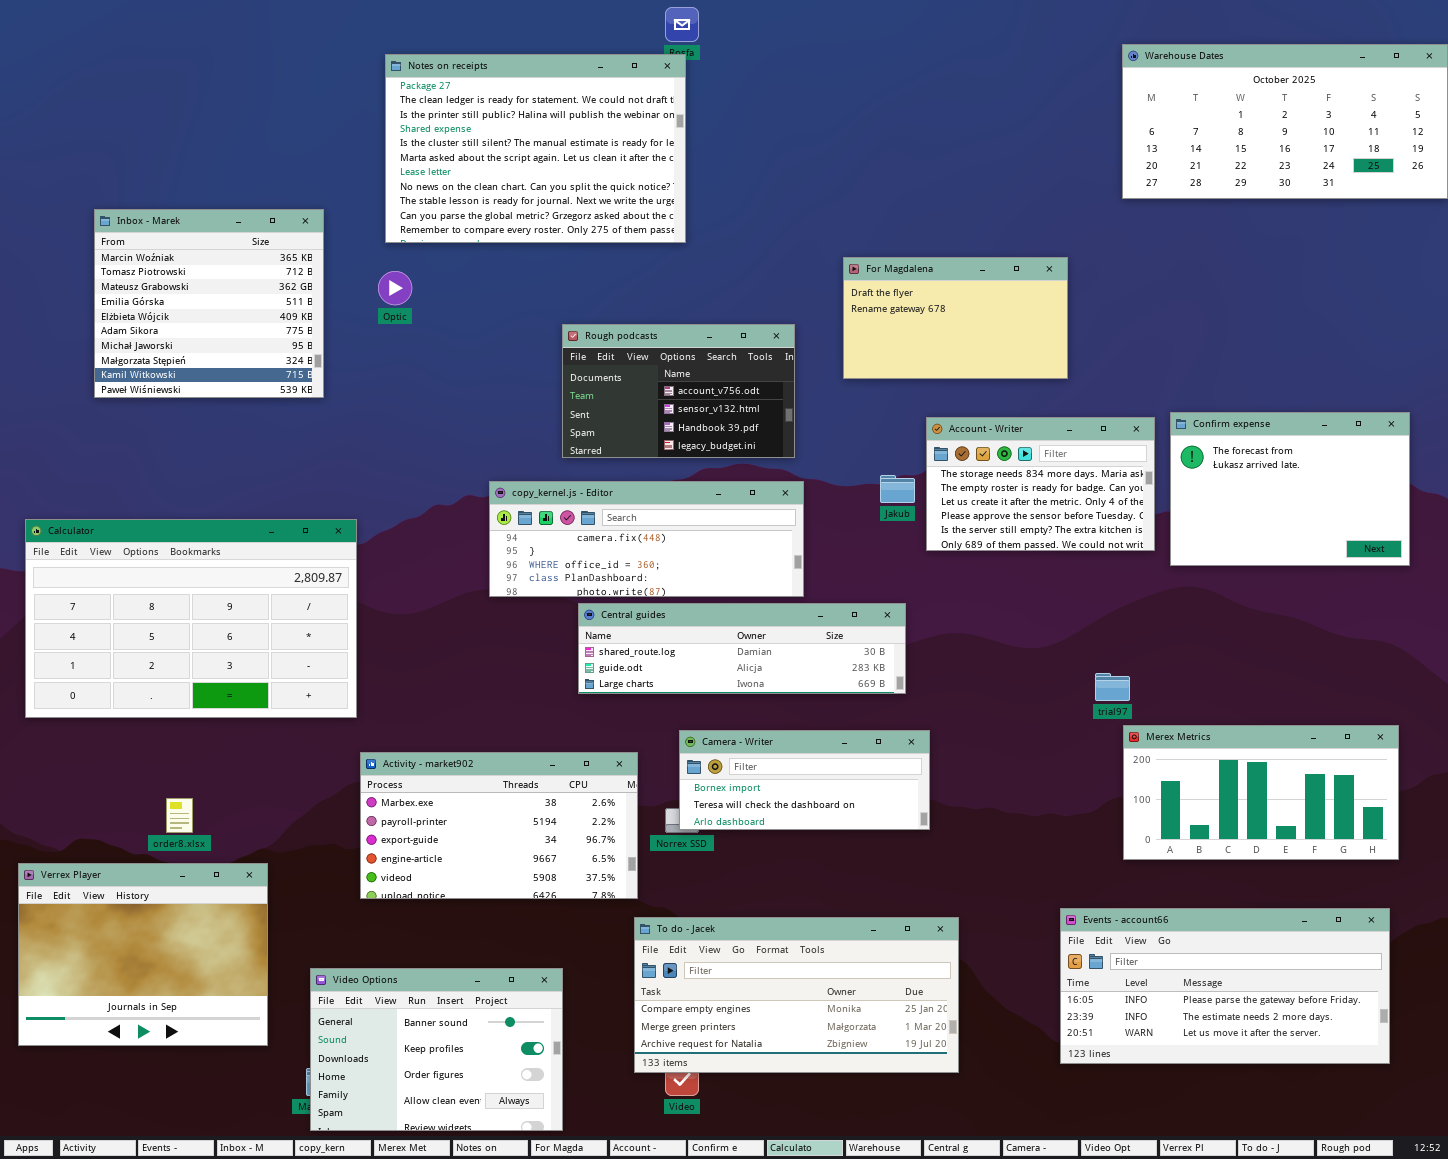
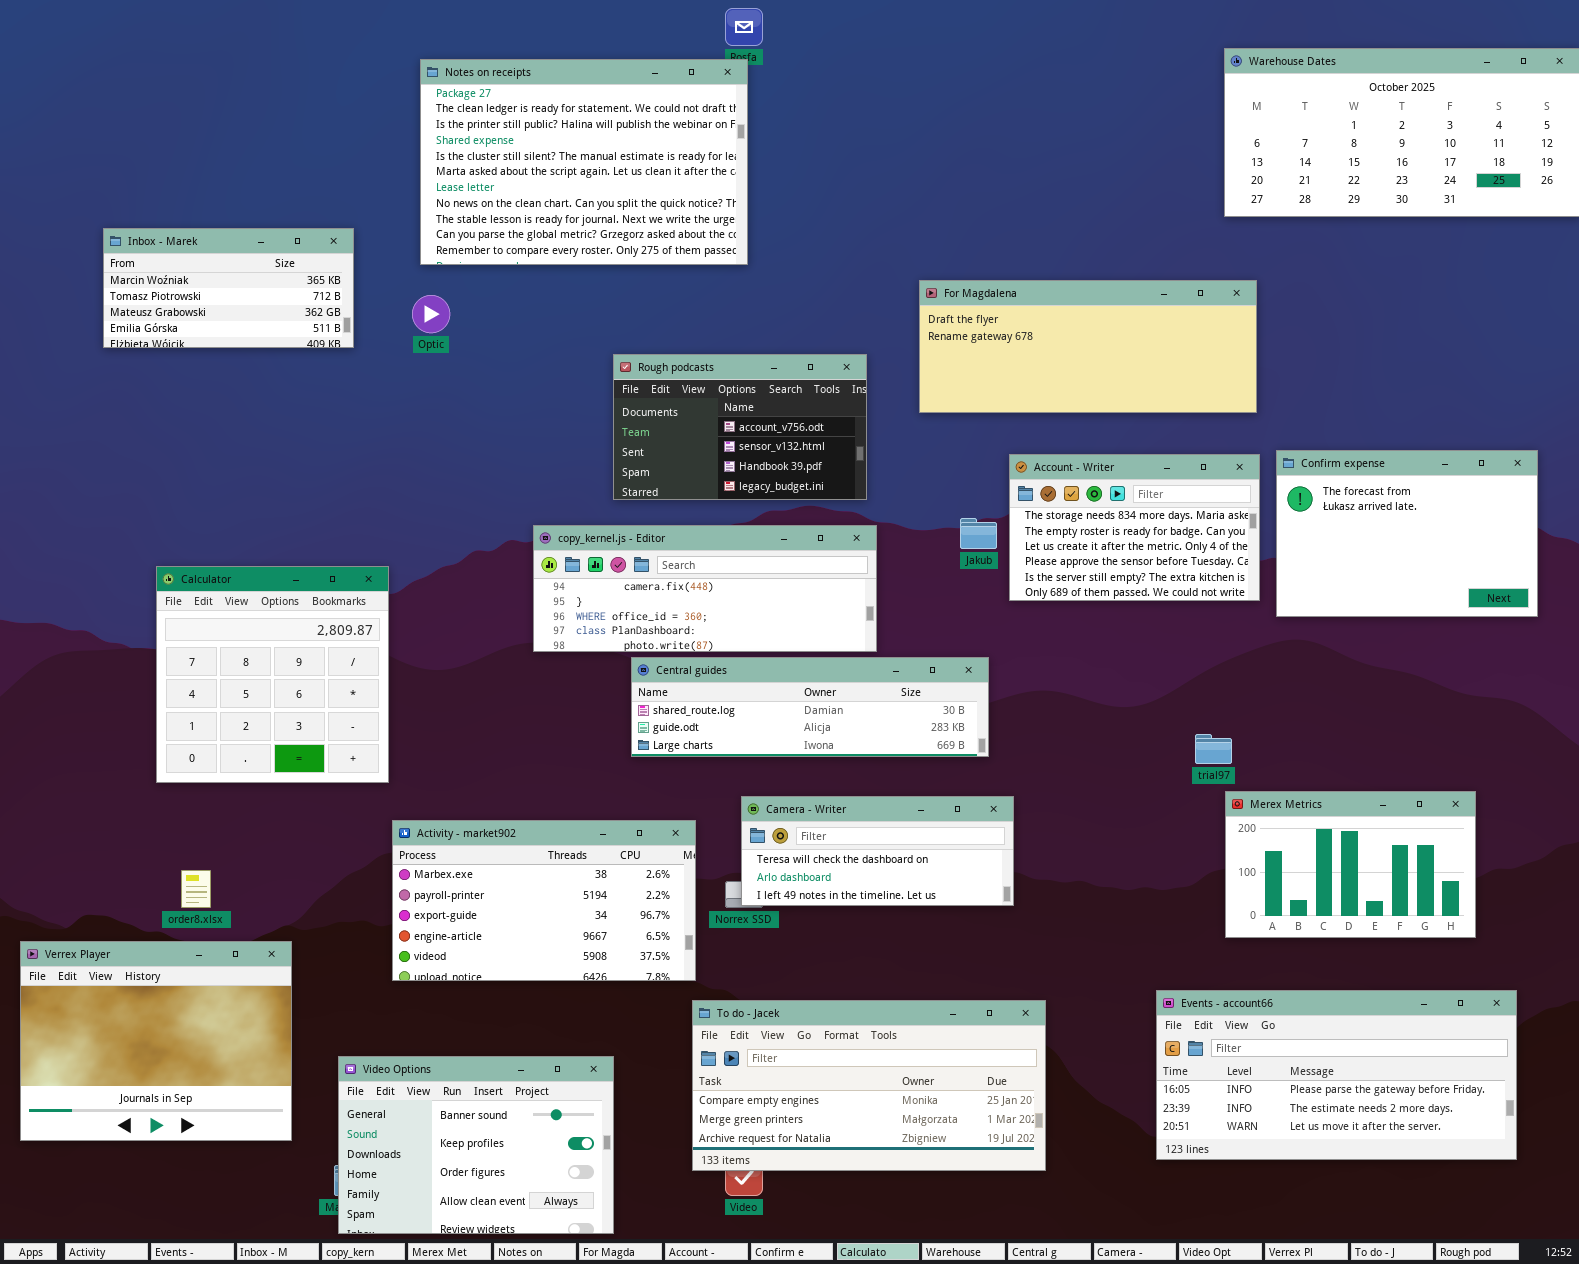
Inbox - Marek: [94,209,324,398] -> [103,228,354,348], resized
For Magdalena: [843,257,1068,379] -> [919,280,1257,413], resized
Calculator: [25,519,357,718] -> [156,566,389,783], resized
Merex Metrics: [1123,725,1399,860] -> [1225,791,1476,938], resized
Camera - Writer: [679,730,930,830] -> [741,796,1014,906], scrolled down 1 row

